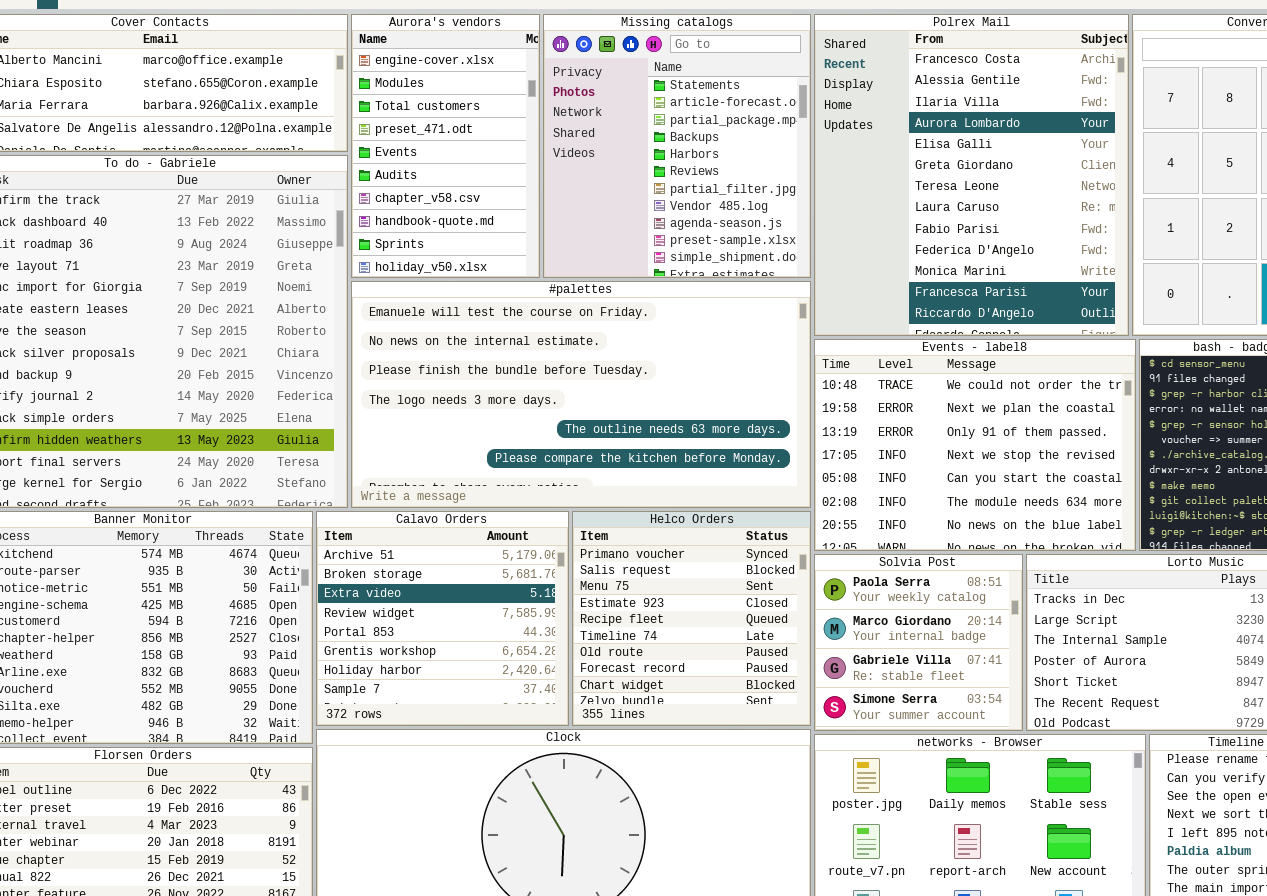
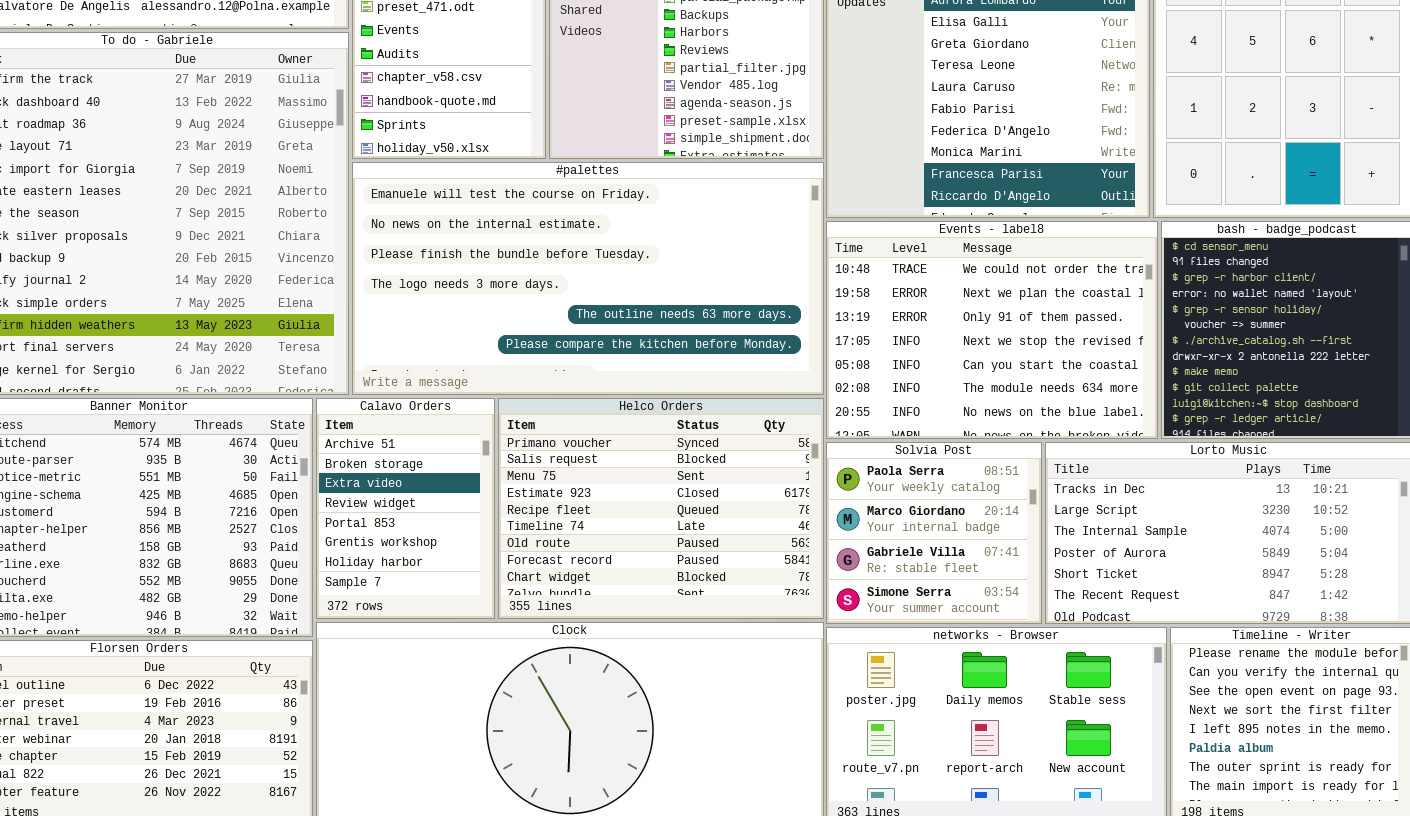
Calavo Orders: [316,511,569,726] -> [316,398,495,619], resized
Helco Orders: [572,511,811,726] -> [498,398,824,619], resized

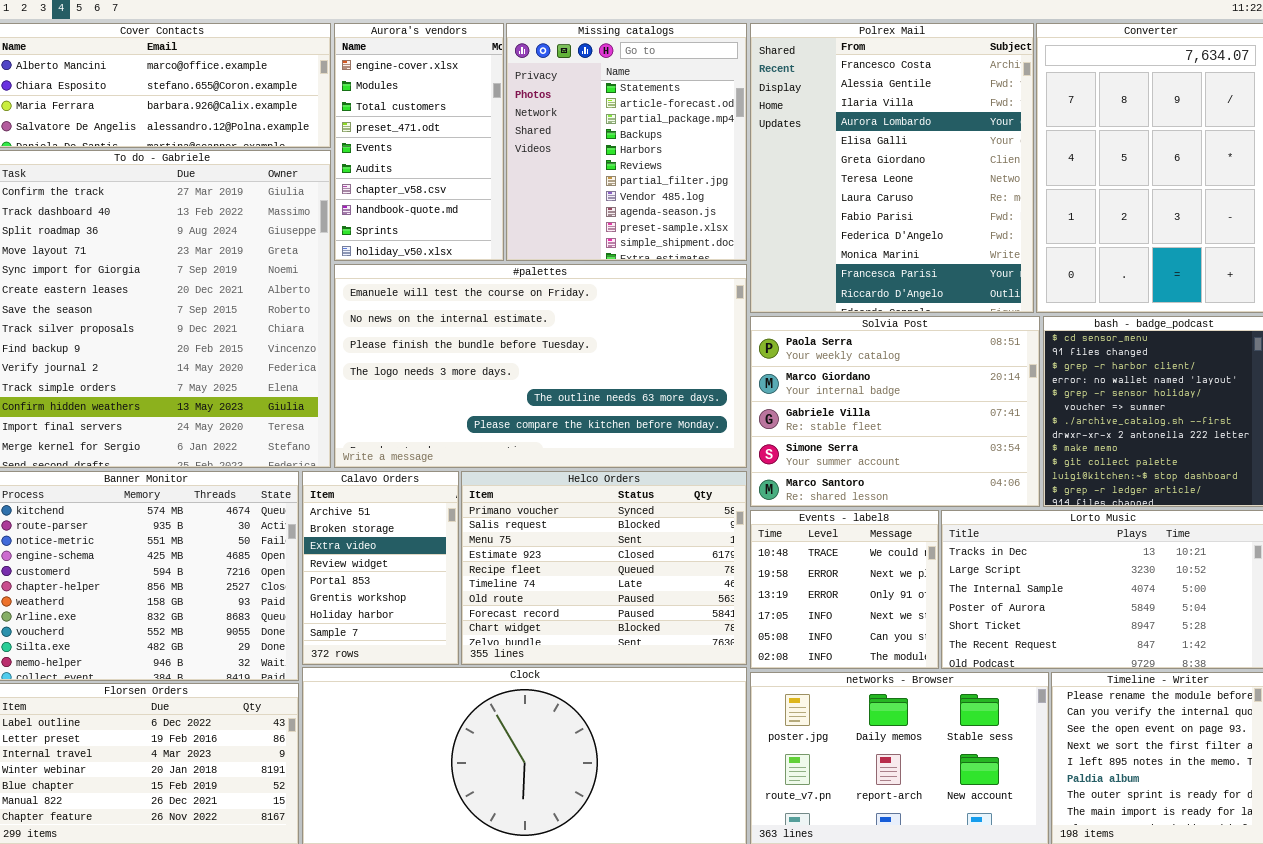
Events - label8: [826,221,1158,439] -> [750,510,939,669], moved, resized
Solvia Post: [826,442,1042,624] -> [750,316,1040,507], moved, resized

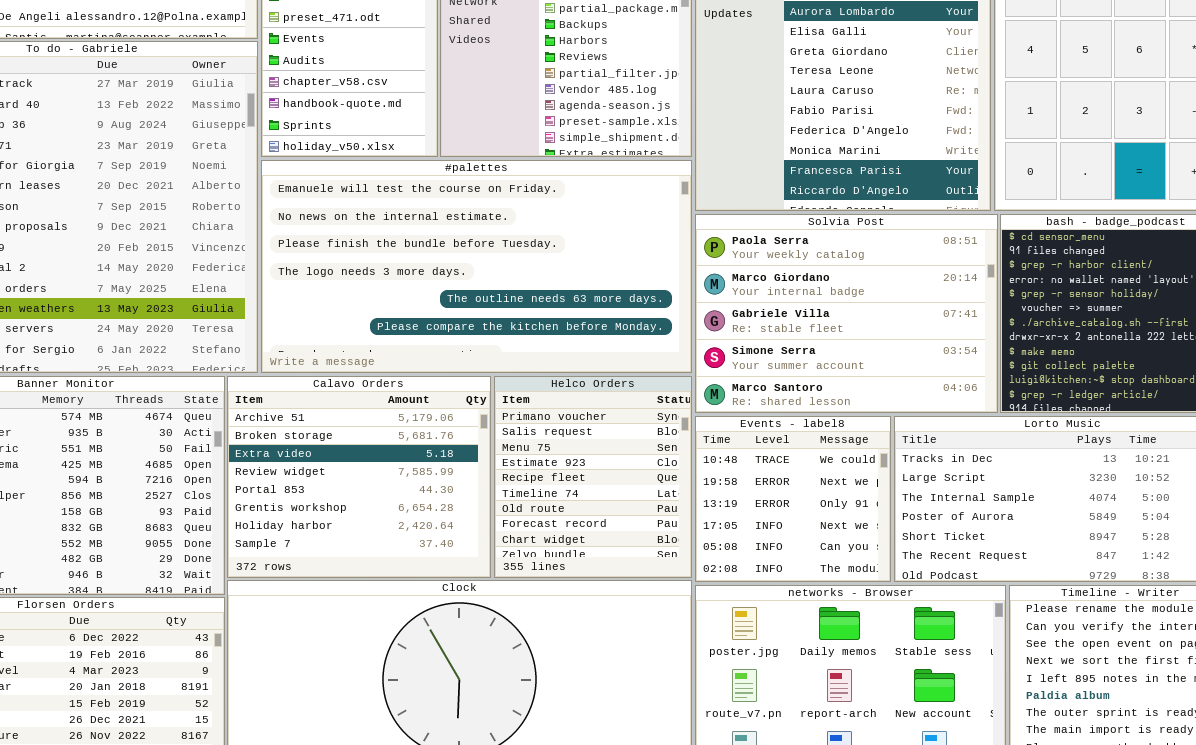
Calavo Orders: [302,471,459,665] -> [227,376,491,578], resized
Helco Orders: [461,471,747,665] -> [494,376,692,578], resized

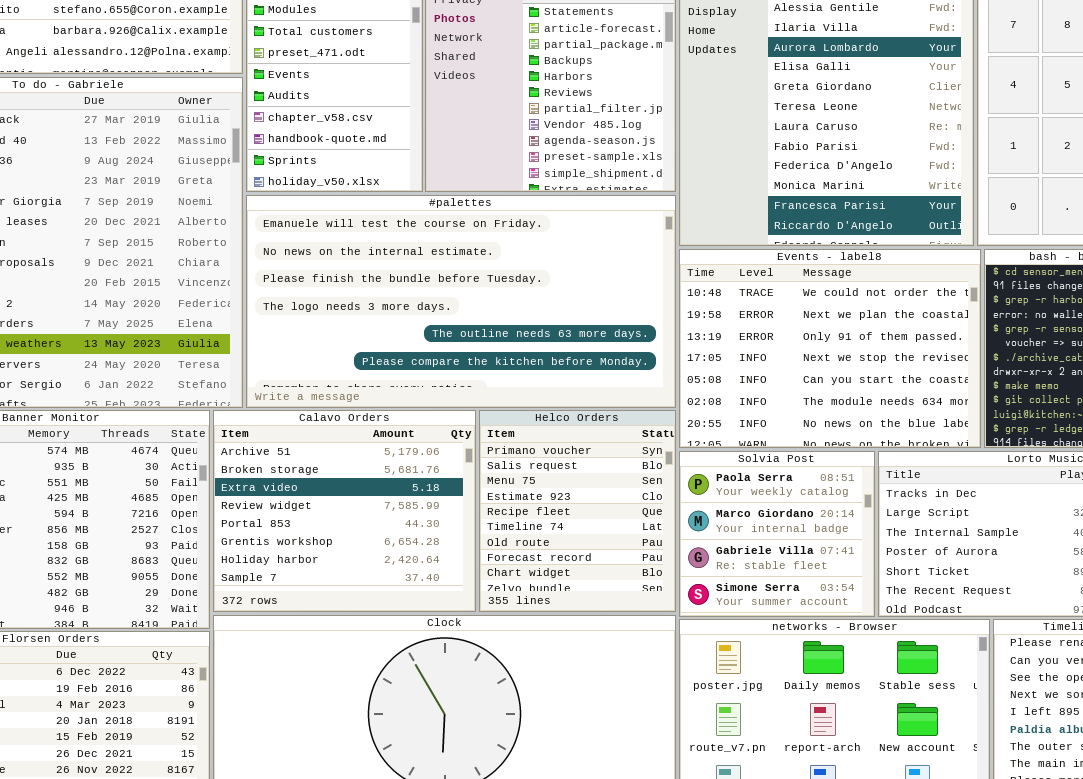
Solvia Post: [695,214,998,413] -> [679,451,875,617], moved, resized
Events - label8: [695,416,891,582] -> [679,249,981,448], moved, resized

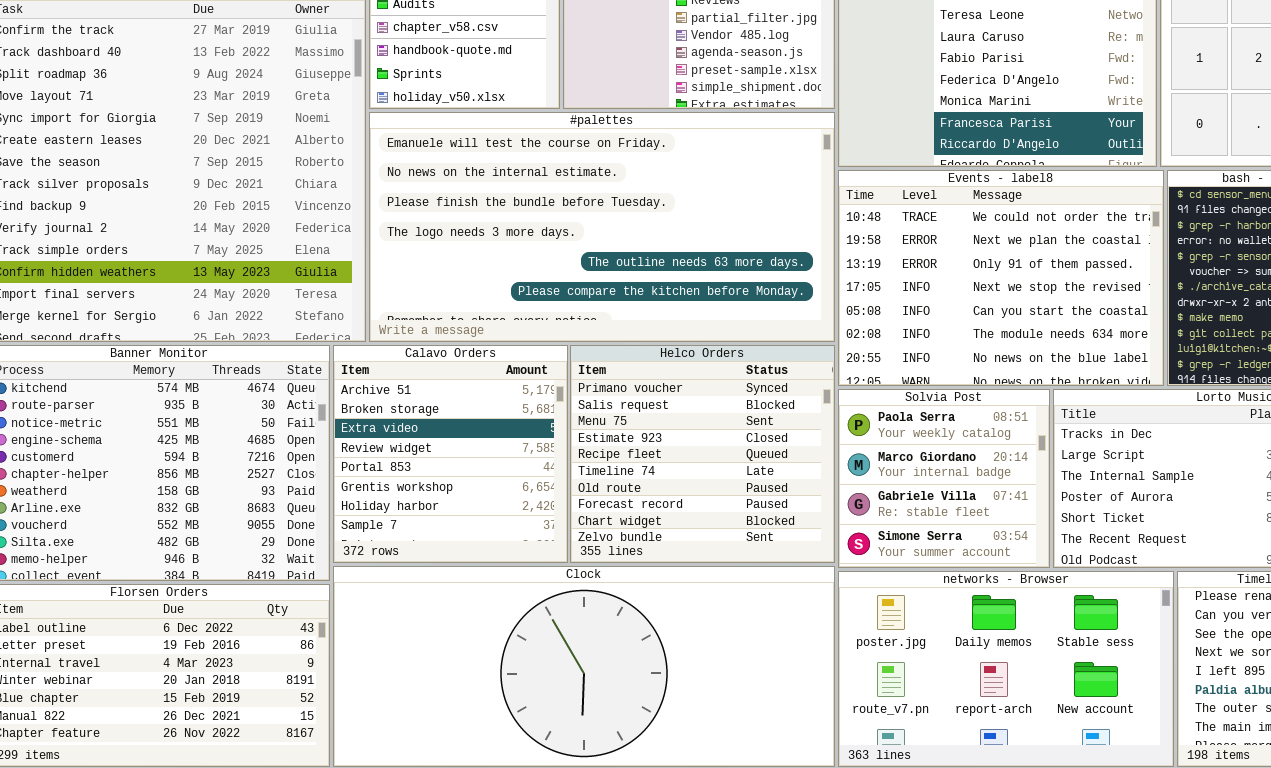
Calavo Orders: [213,410,476,612] -> [333,345,568,563], resized
Helco Orders: [479,410,676,612] -> [570,345,835,563], resized

